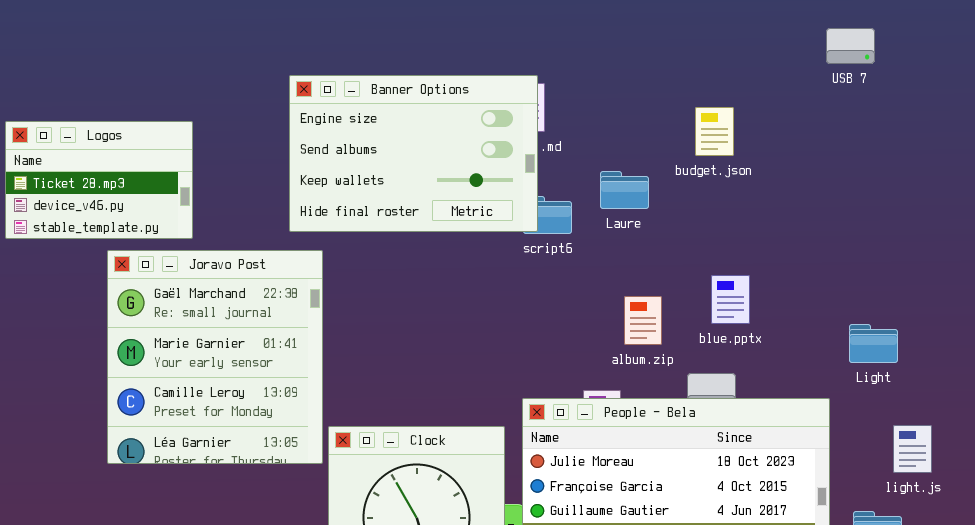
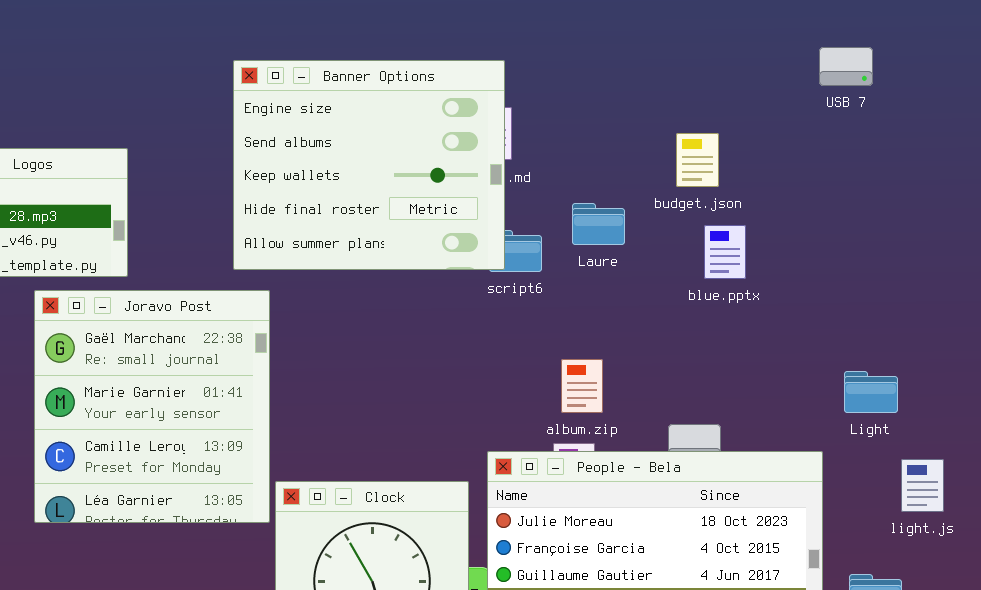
Banner Options: [289,75,538,232] -> [233,60,505,270], resized
blue.pptx: [711,275,750,324] -> [704,225,746,279], moved
album.zip: [624,296,662,345] -> [561,359,603,413], moved
light.js: [893,425,932,473] -> [901,459,944,512], moved

